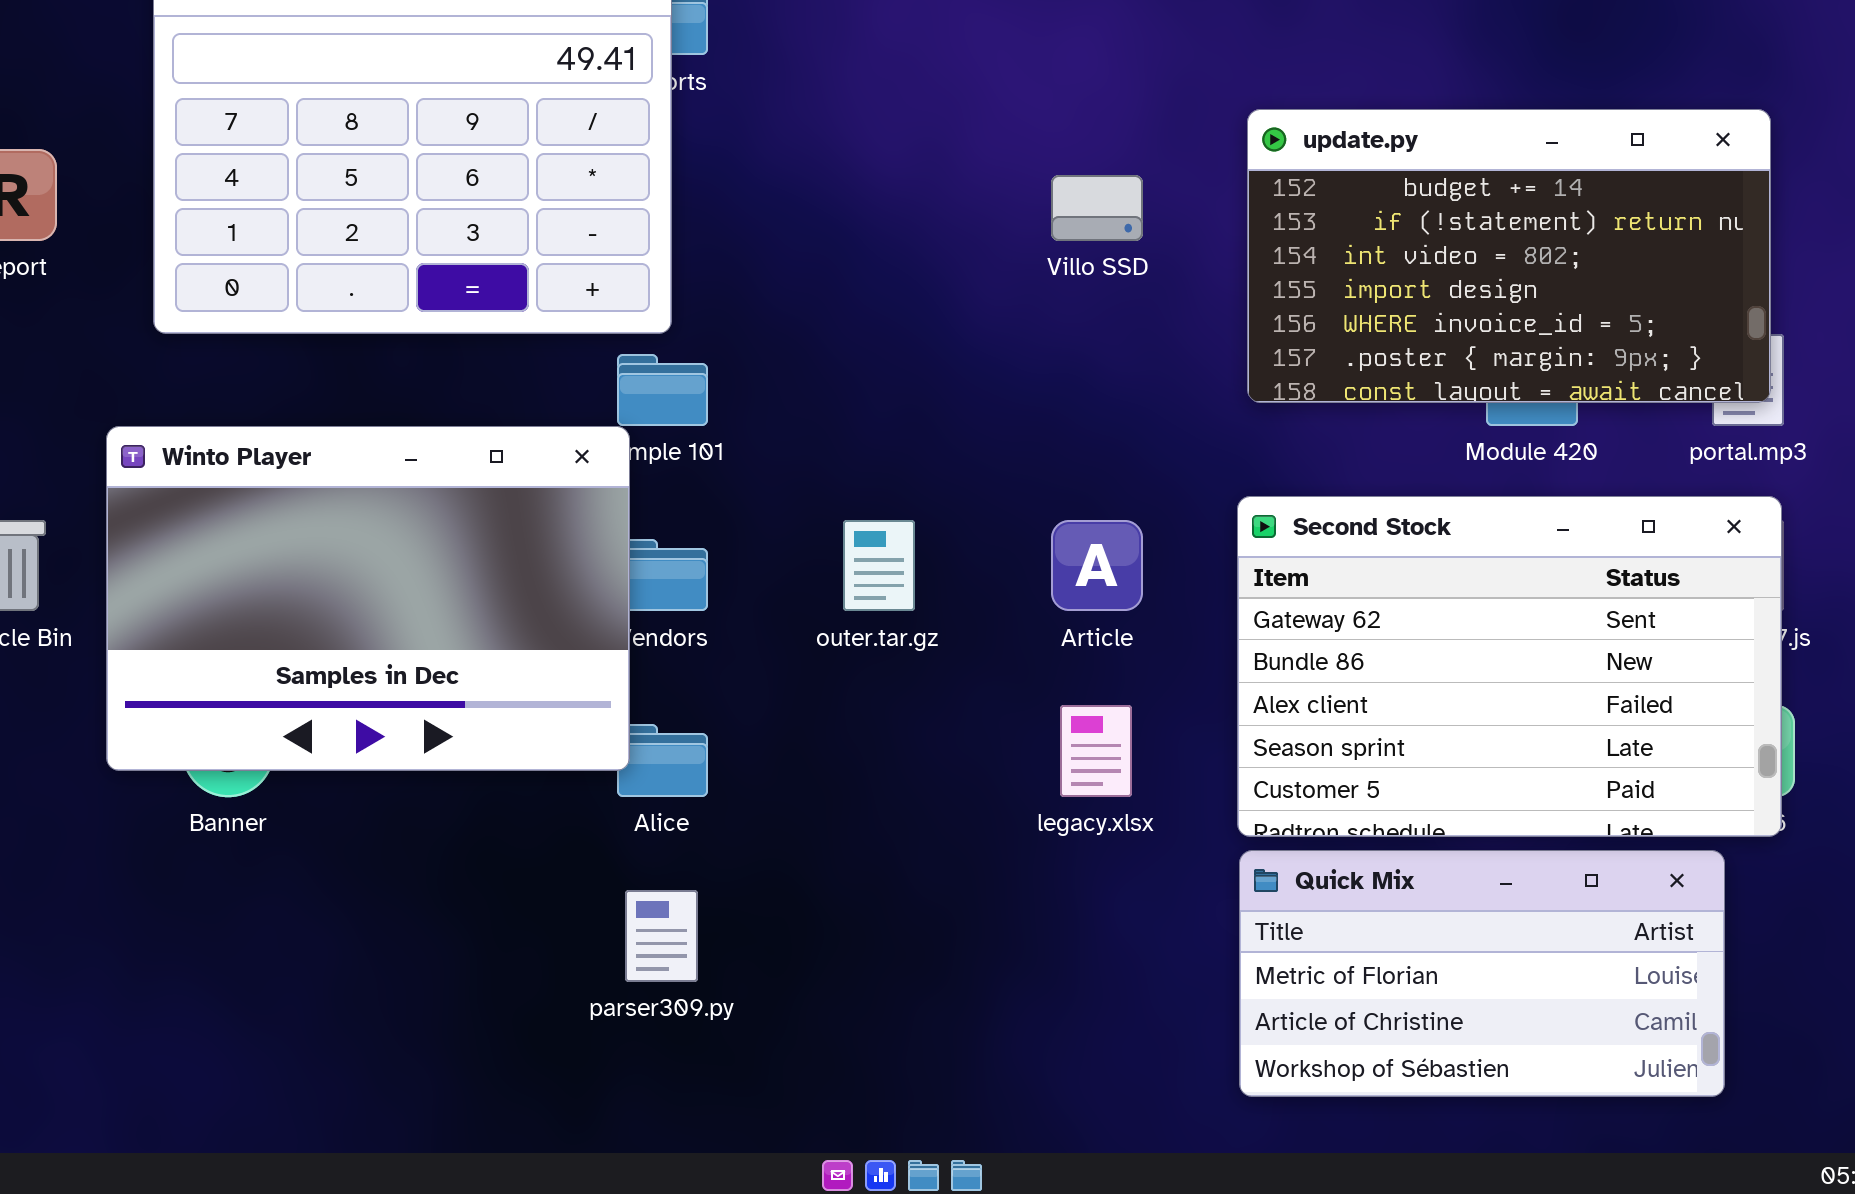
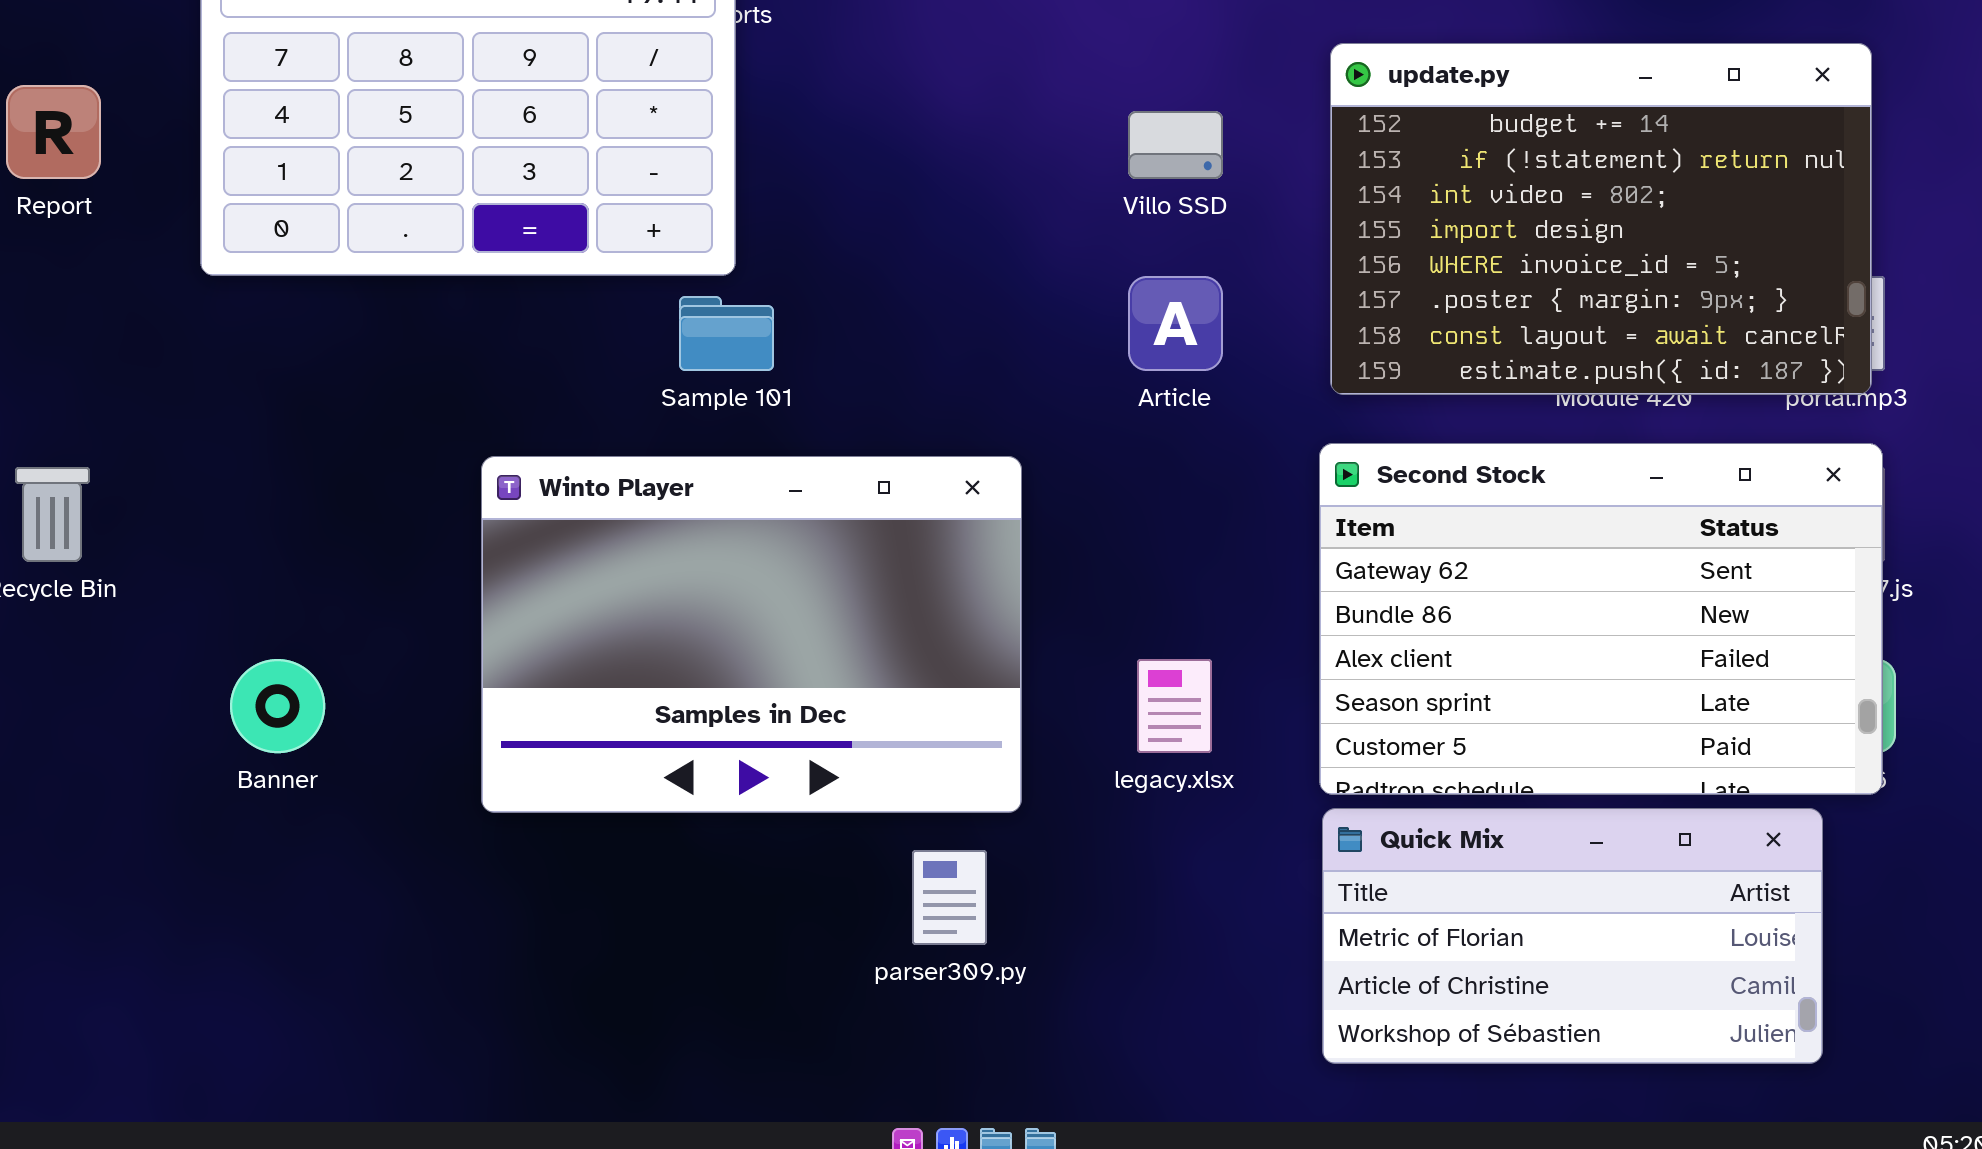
update.py: [1247,109,1771,403] -> [1330,43,1872,395], resized
Winto Player: [106,426,630,771] -> [481,456,1022,813], moved
Article: [1051,520,1143,611] -> [1128,276,1223,371], moved
parser309.py: [625,890,698,982] -> [912,850,987,945], moved

